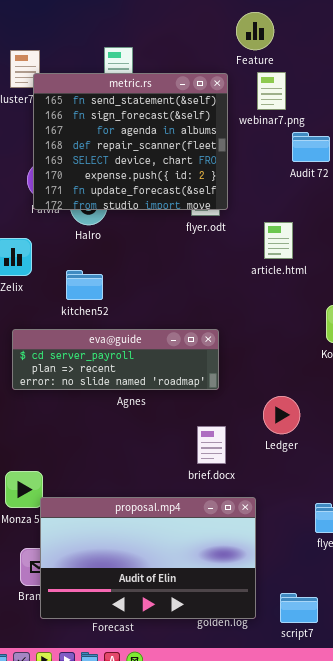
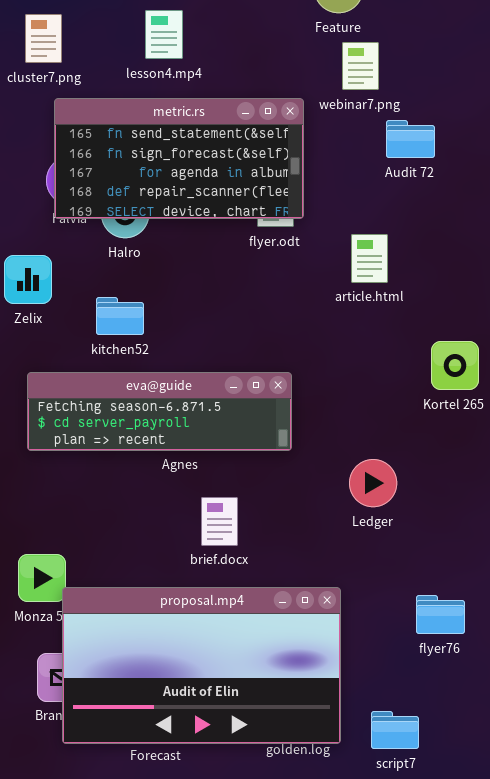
metric.rs: [33,73,228,210] -> [54,98,304,219], resized
eva@guide: [12,329,219,390] -> [27,372,292,451], scrolled up 1 row
brief.docx: [197,426,226,464] -> [201,497,238,546], moved

